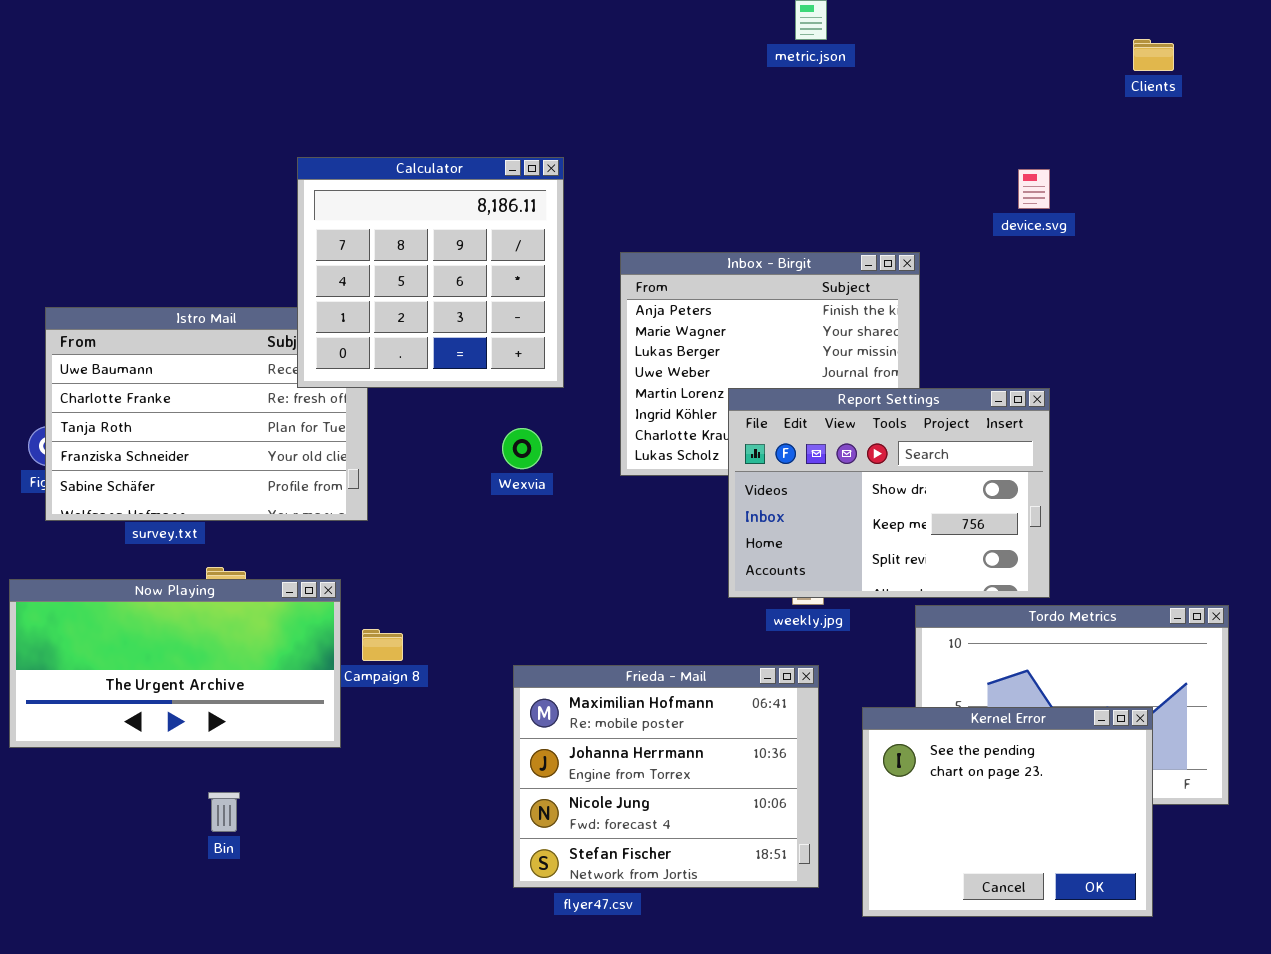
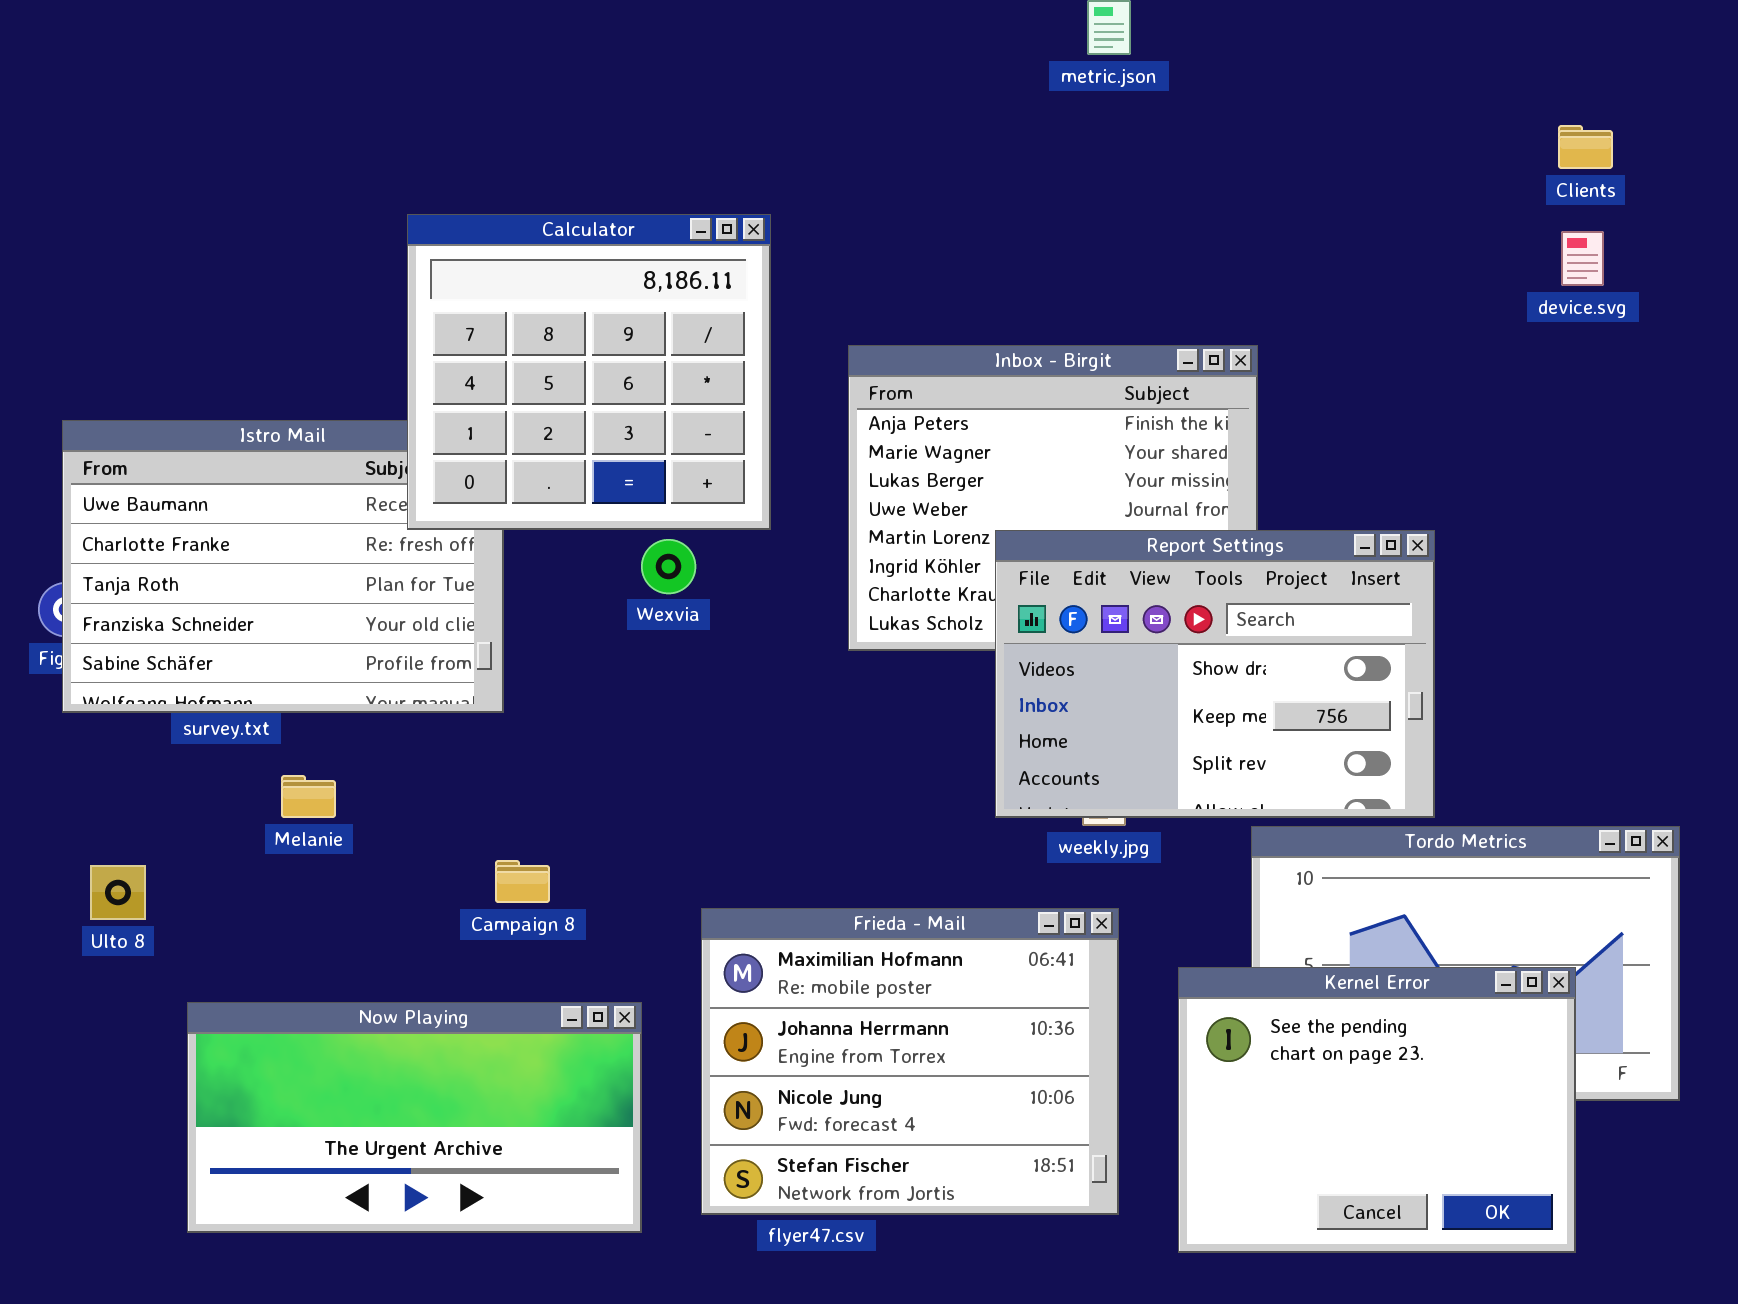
Clients: [1133,39,1174,71] -> [1558,125,1613,169], moved
device.svg: [1018,169,1050,209] -> [1561,231,1604,286], moved
Wexvia: [502,428,542,469] -> [641,539,696,594], moved
Now Playing: [9,579,341,748] -> [187,1002,642,1233], moved

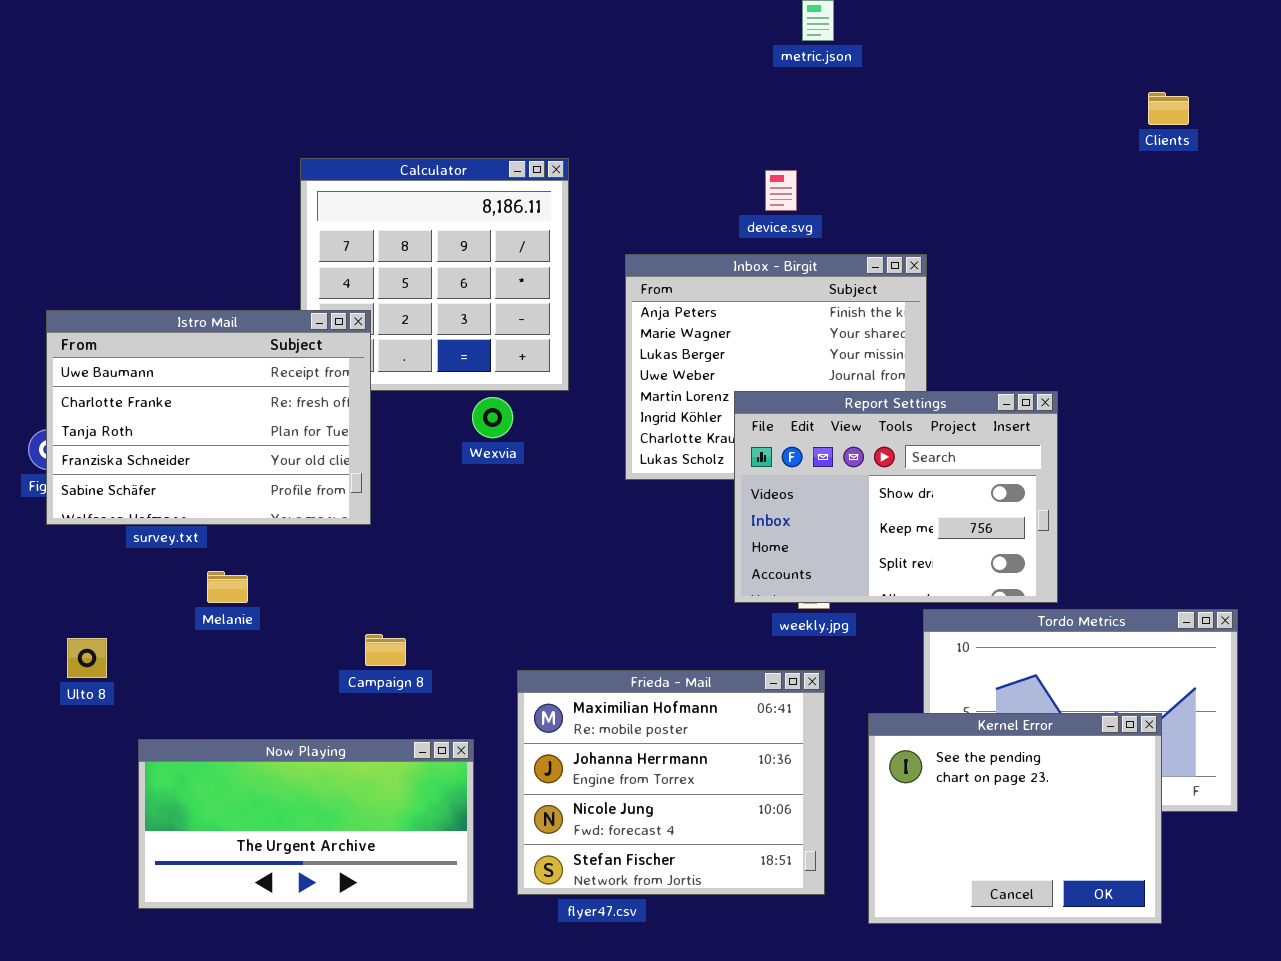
device.svg: [1561,231,1604,286] -> [765,170,797,211], moved
Istro Mail: [62,420,504,713] -> [46,310,371,525], raised

